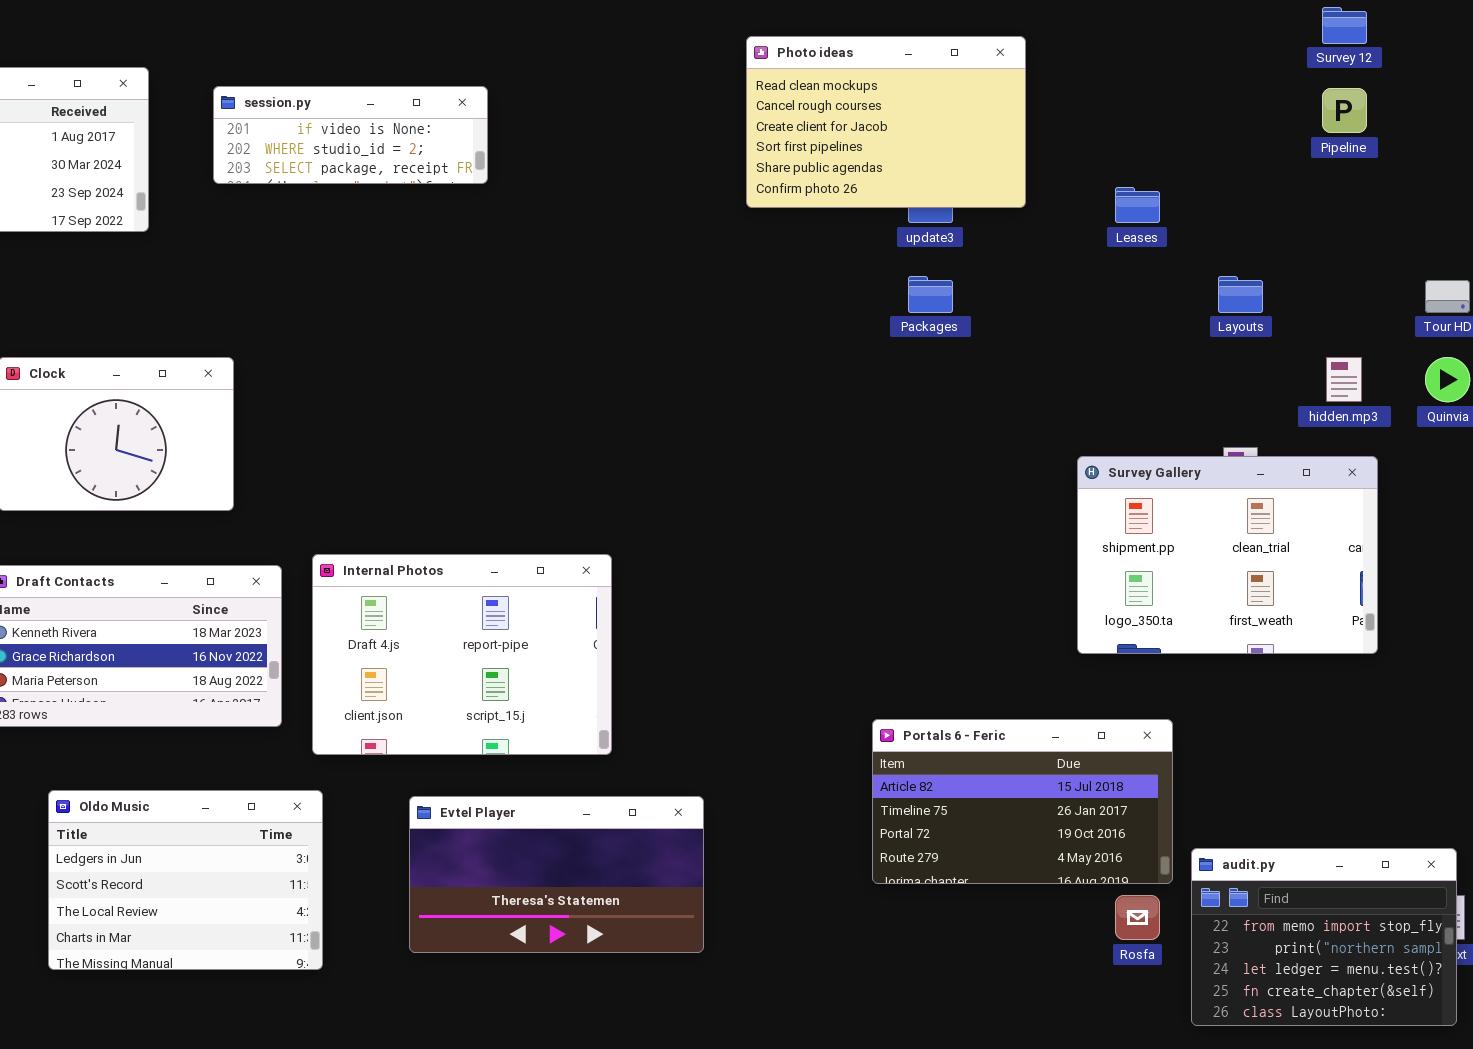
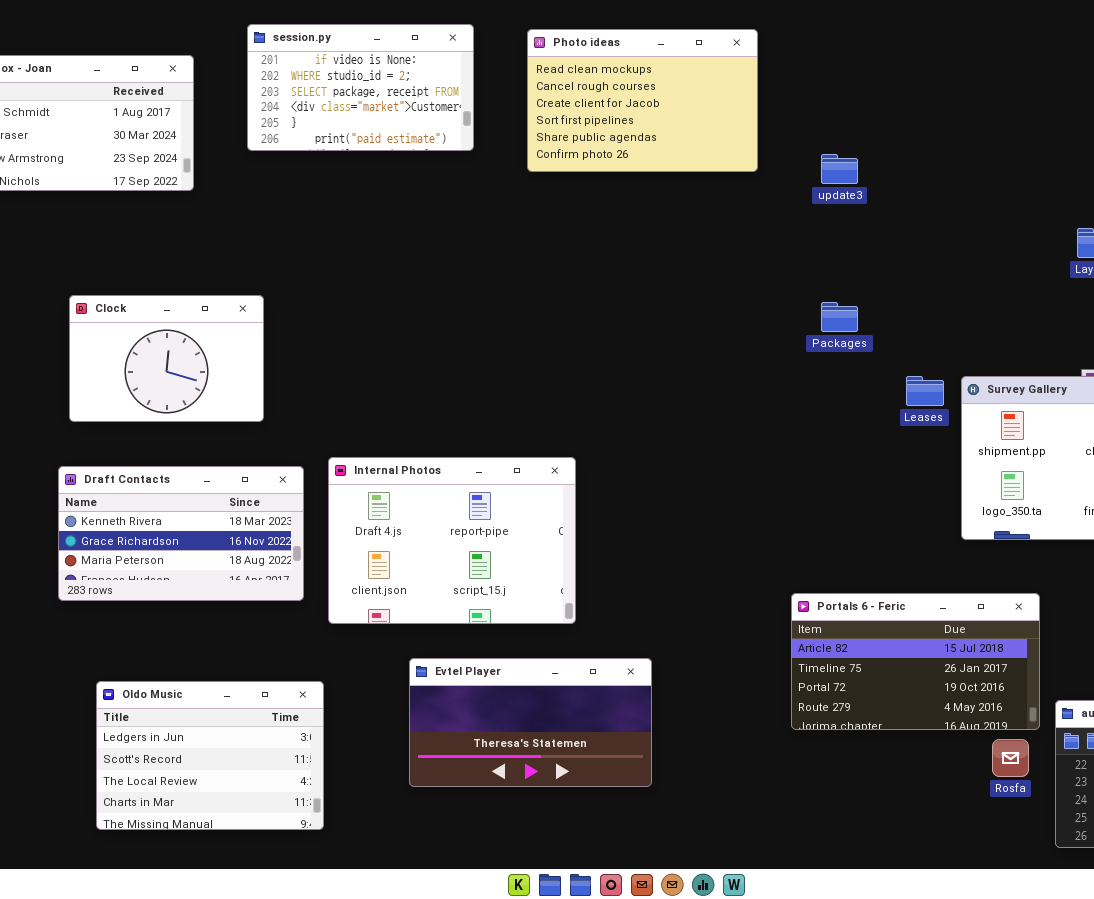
Photo ideas: [746,36,1026,208] -> [527,29,758,172], moved
session.py: [213,86,488,184] -> [247,24,474,151], resized
Leases: [1115,187,1160,223] -> [906,376,944,406], moved
Packages: [908,276,953,313] -> [821,302,858,332], moved
Oldo Music: [48,790,323,970] -> [96,681,324,830], moved

